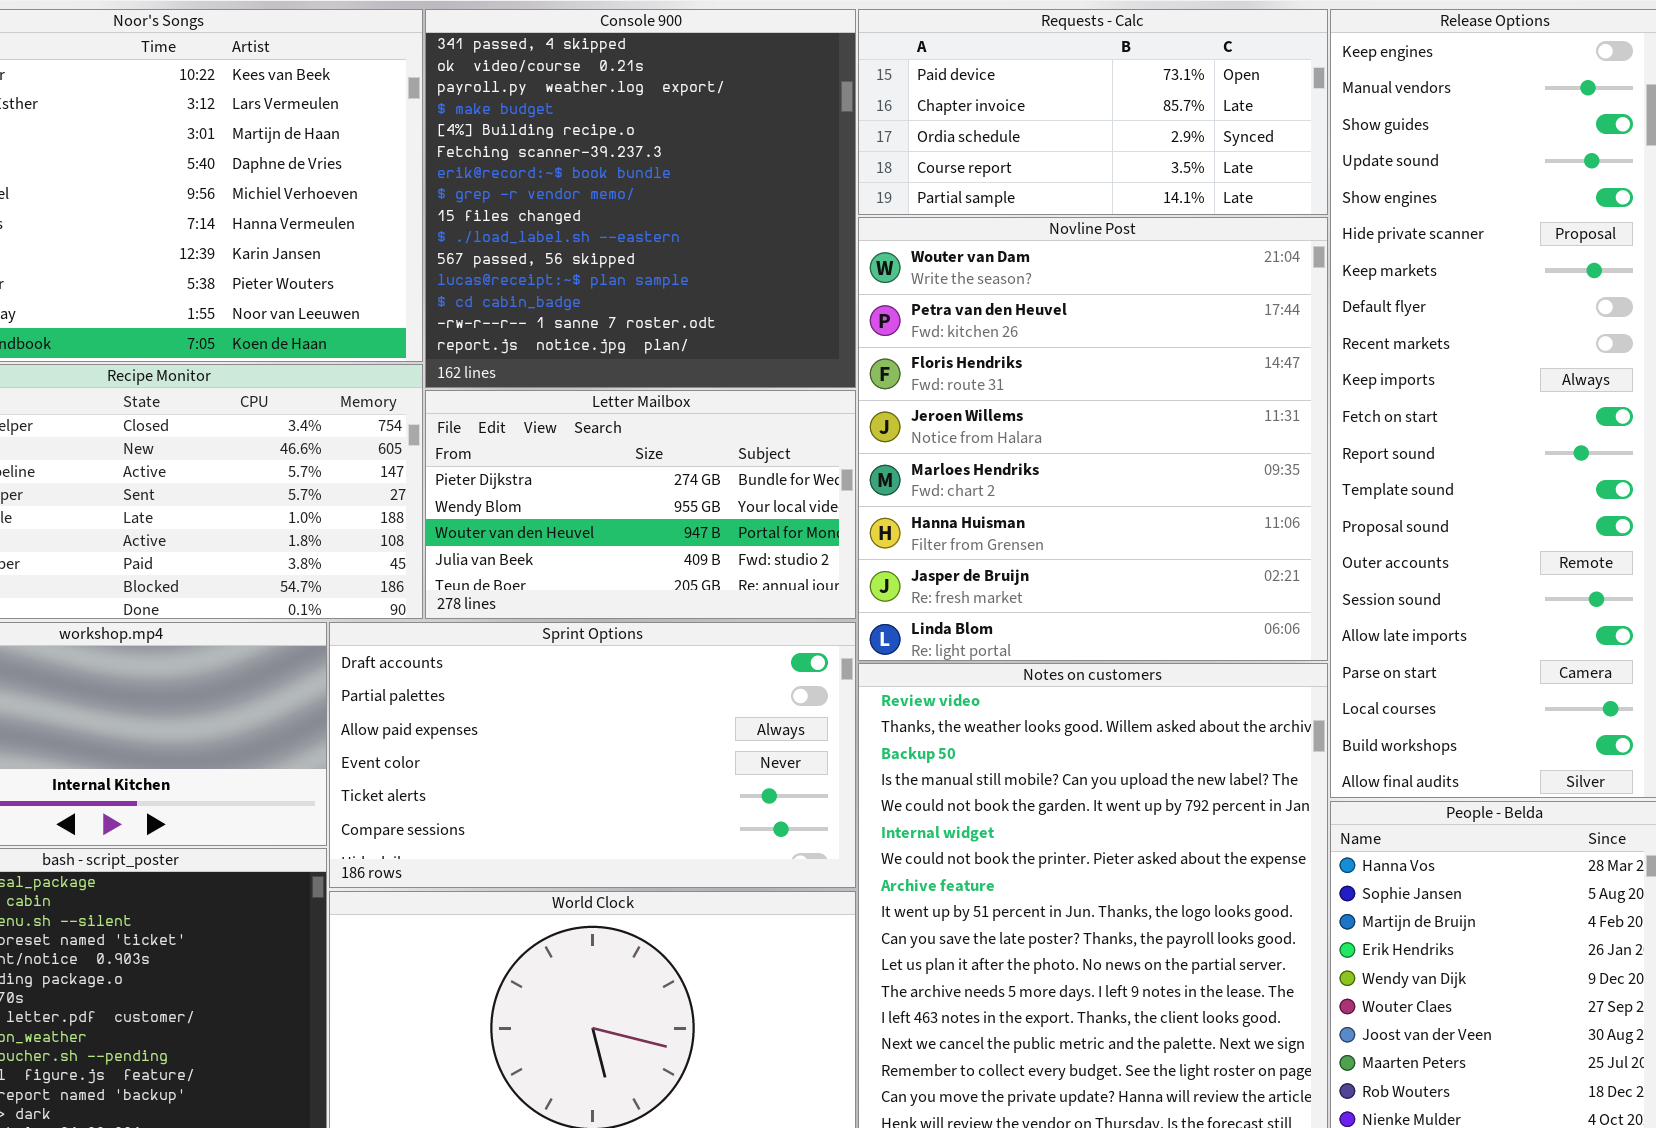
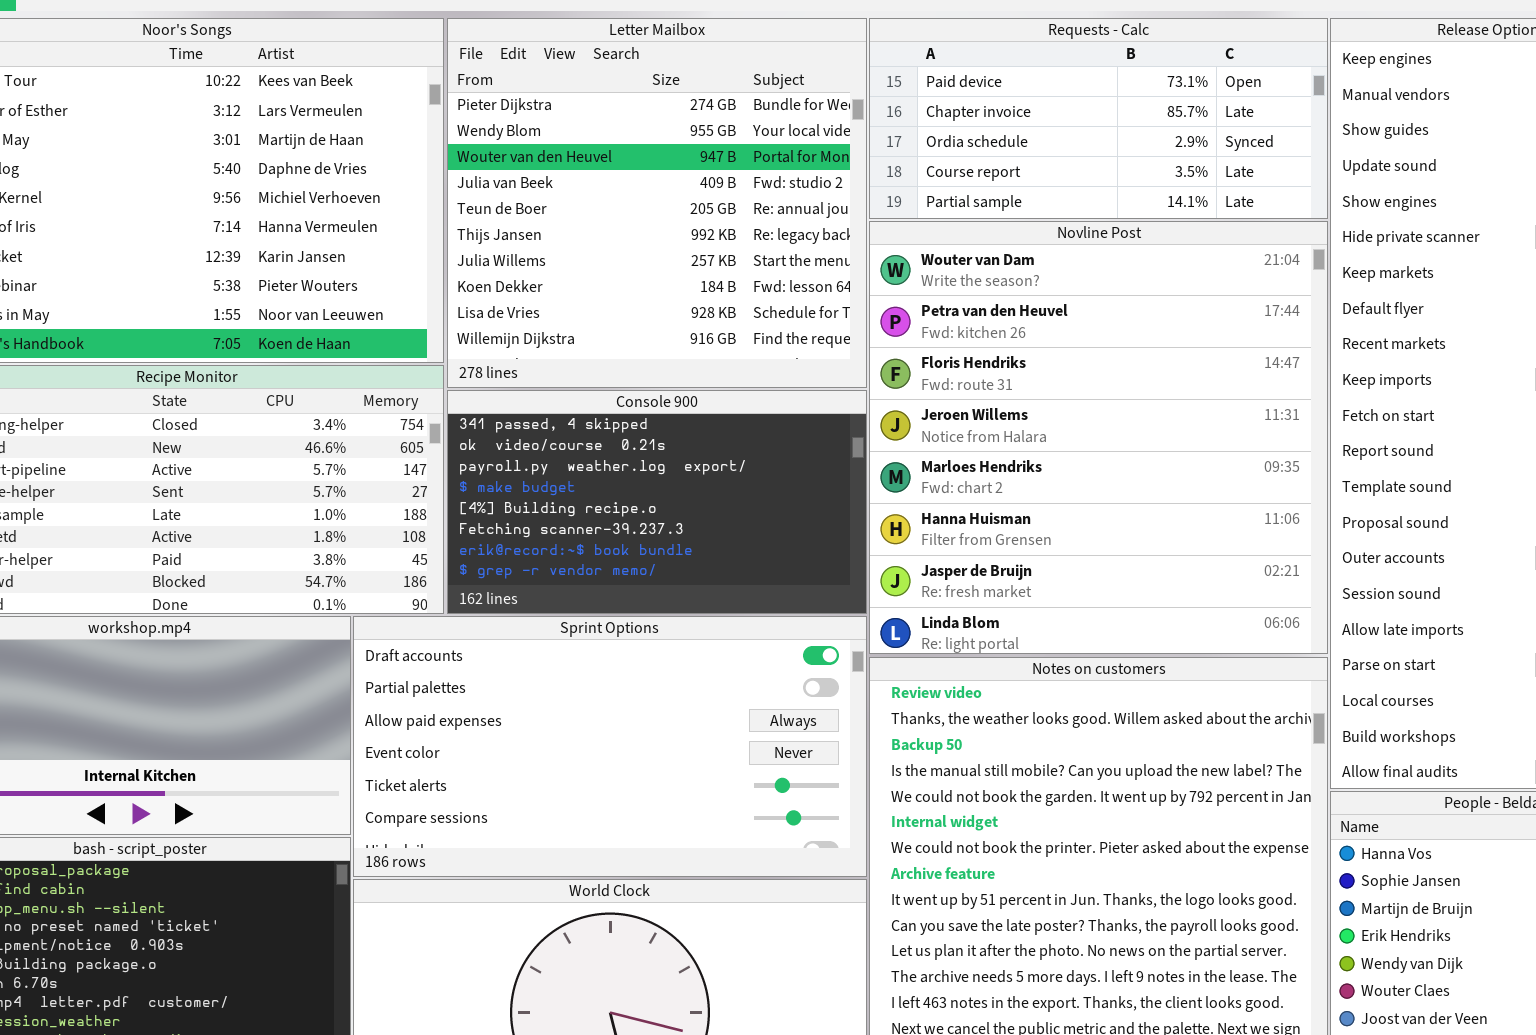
Console 900: [425,9,856,388] -> [447,390,867,614], moved, resized
Letter Mailbox: [425,390,856,619] -> [447,18,867,388], moved, resized

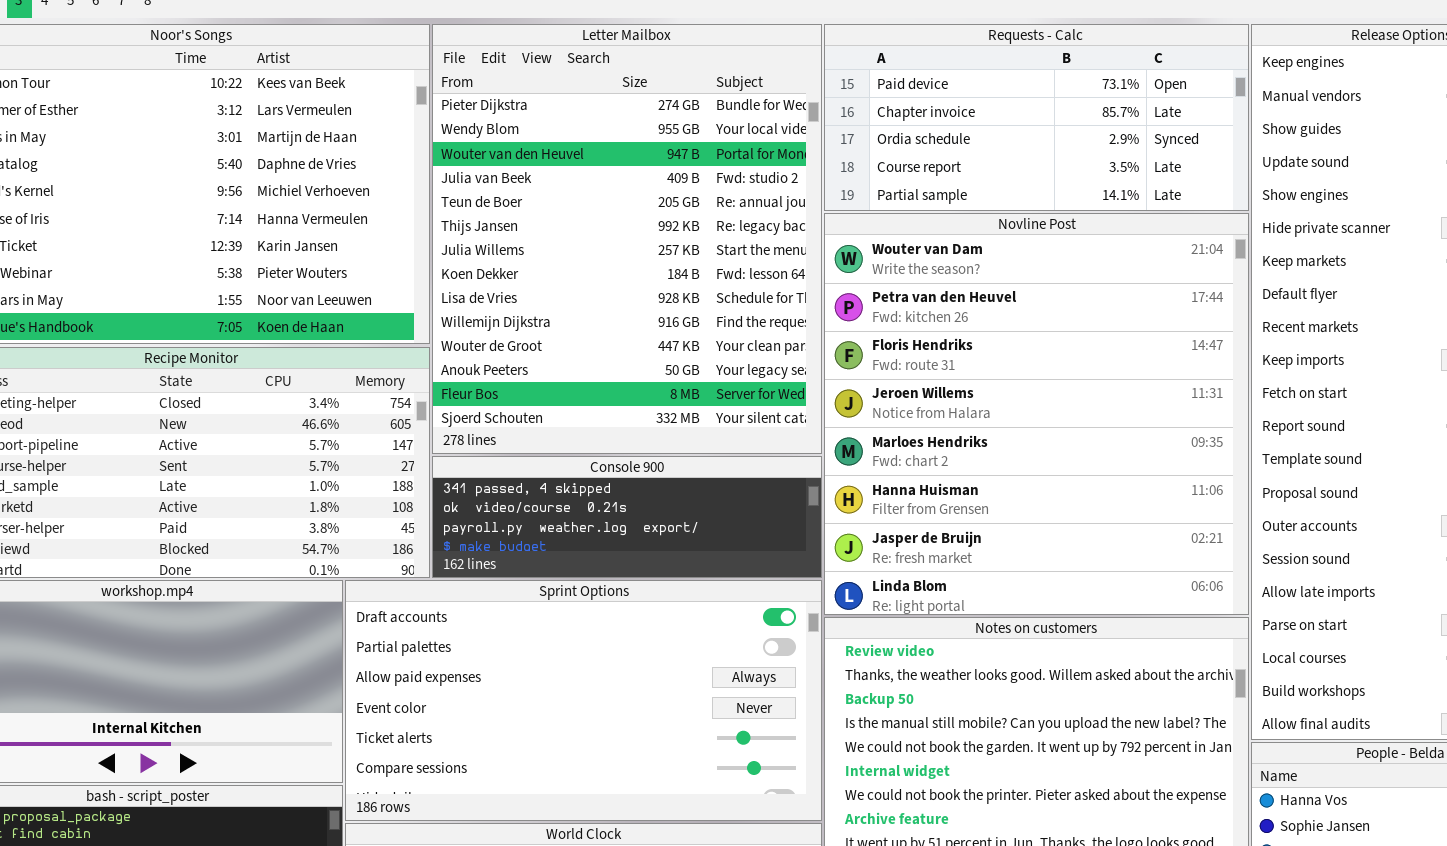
Letter Mailbox: [447,18,867,388] -> [432,24,822,454], resized
Console 900: [447,390,867,614] -> [432,456,822,578], resized

